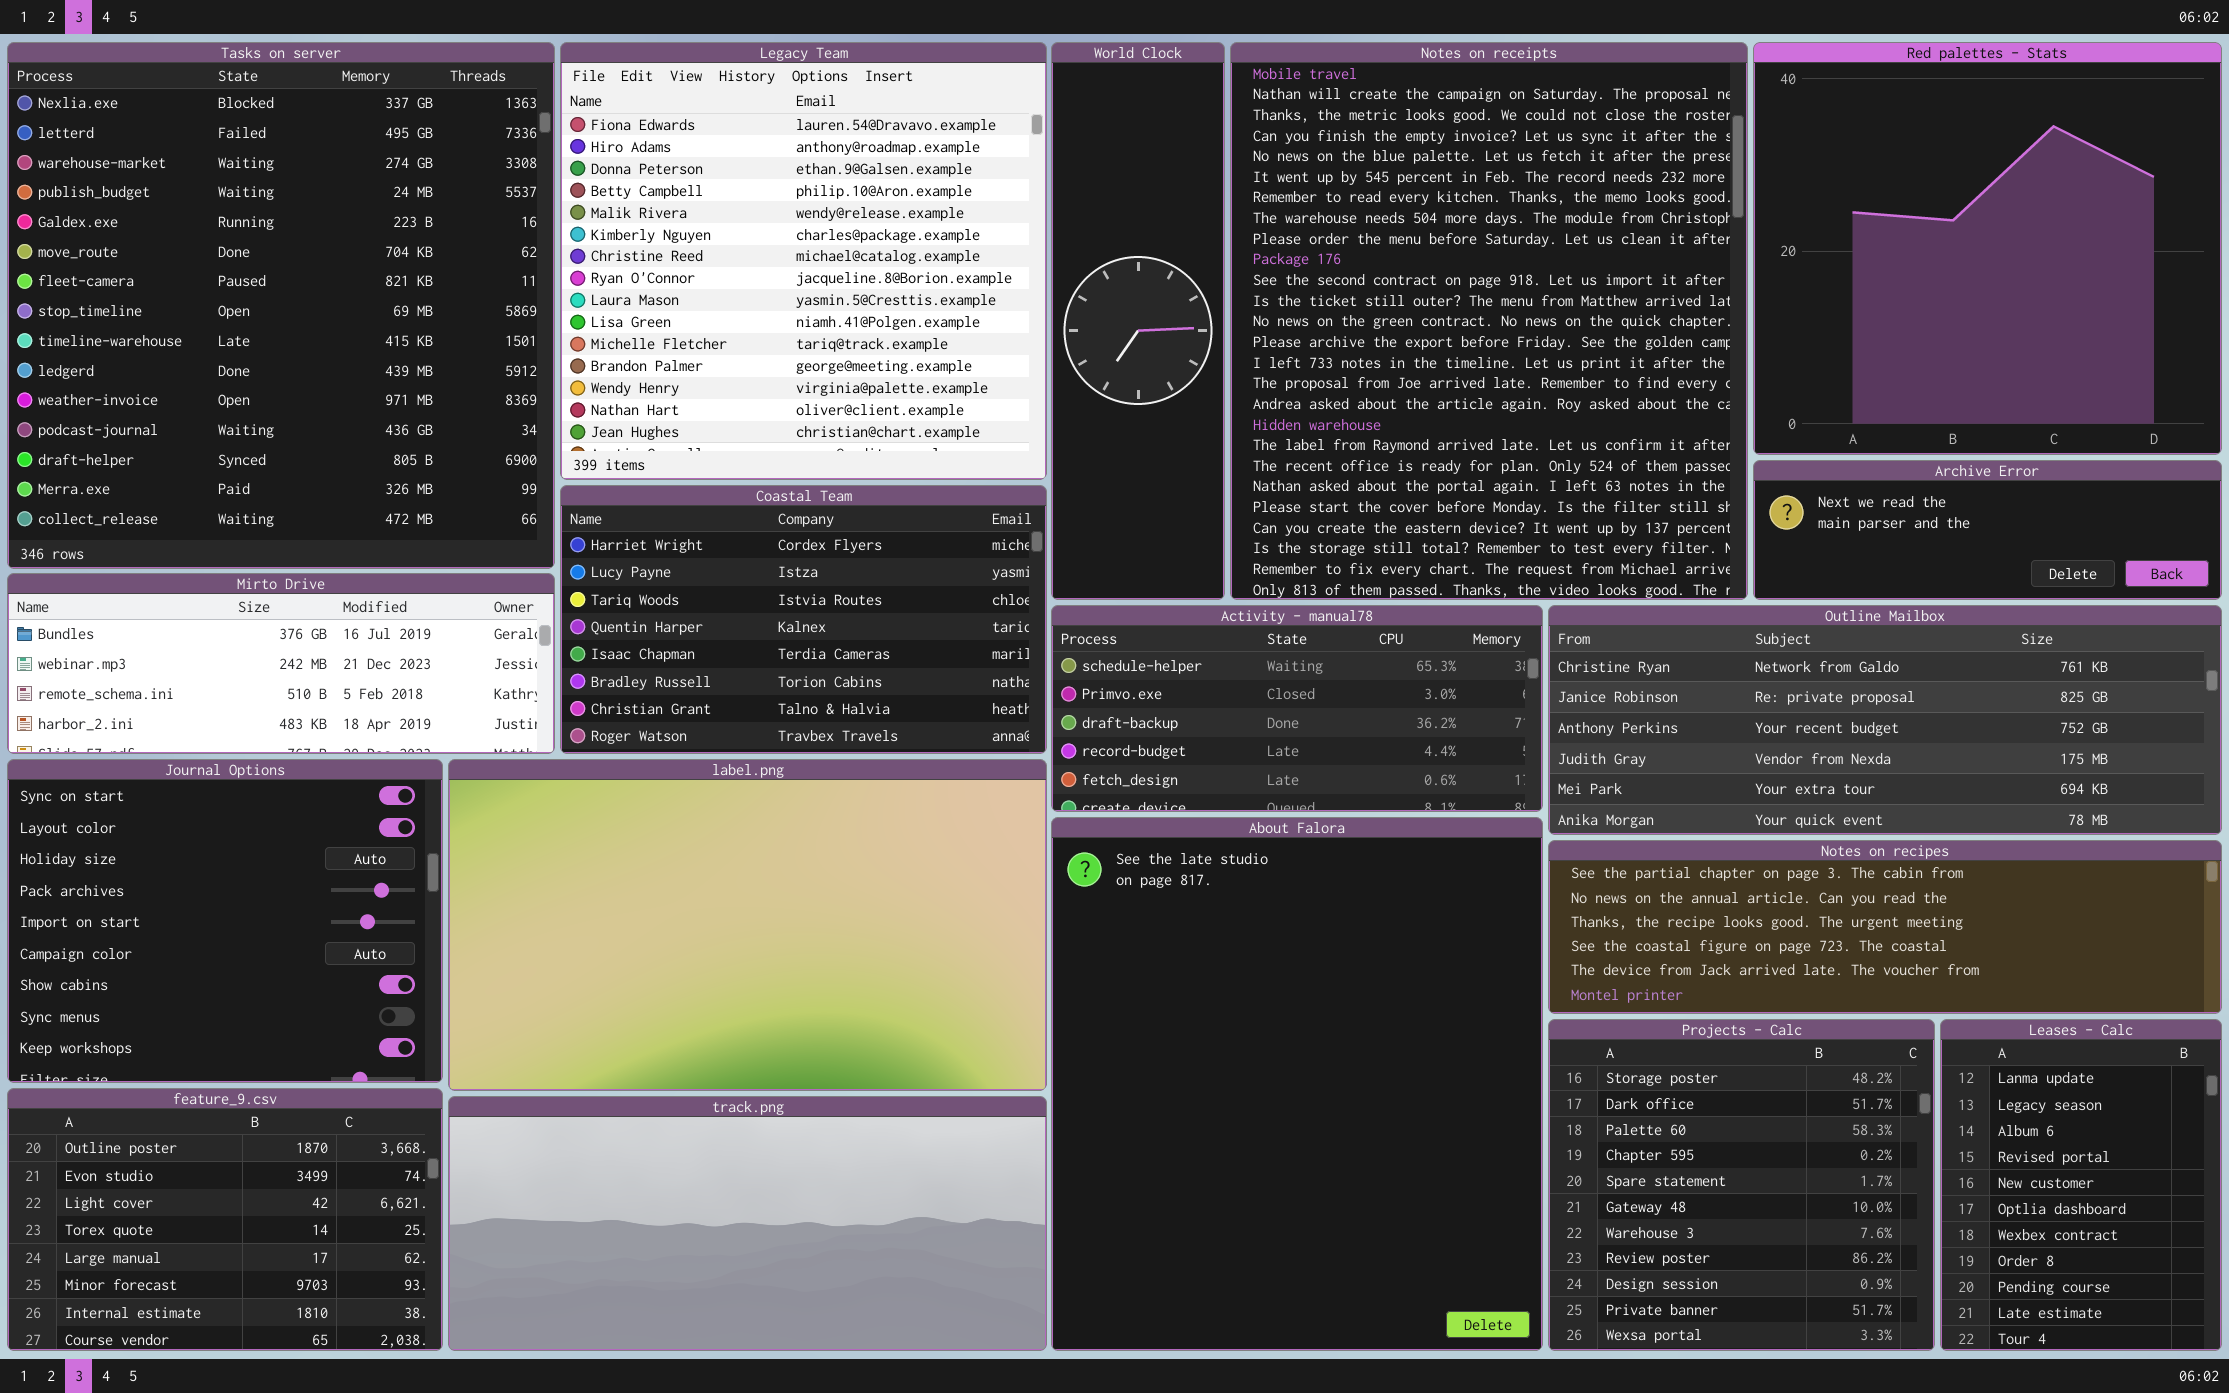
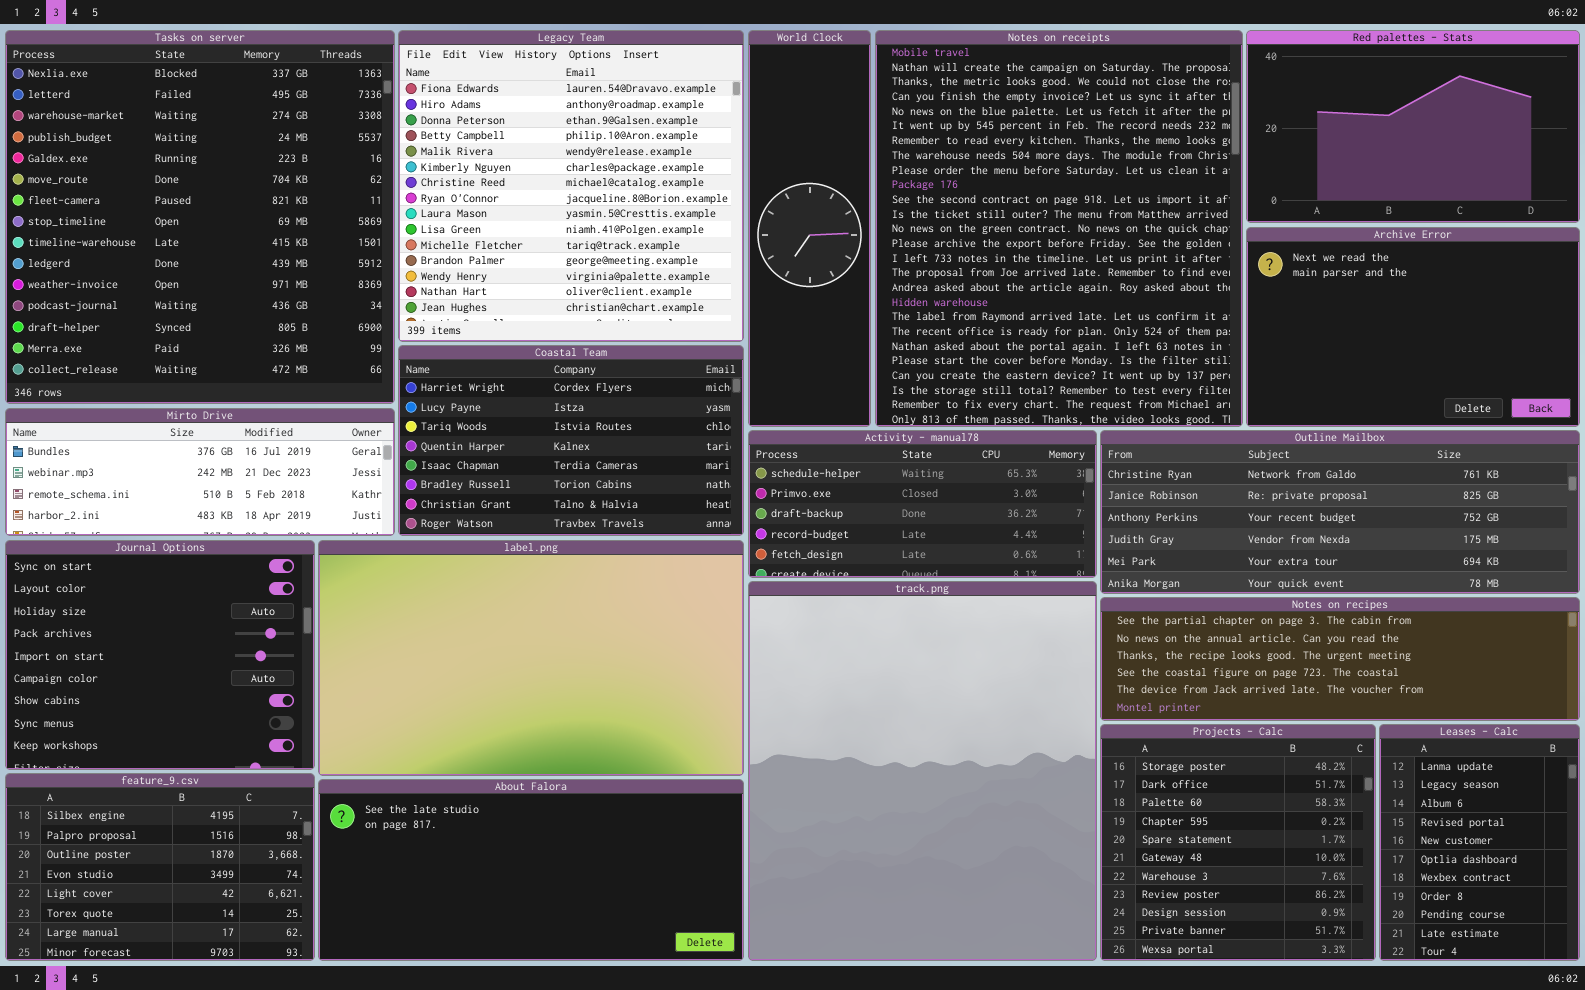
Red palettes - Stats: [1753,42,2222,455] -> [1246,30,1580,223], resized
Archive Error: [1753,460,2222,600] -> [1246,227,1580,427], resized
About Falora: [1051,817,1543,1351] -> [318,779,744,961], moved, resized
feature_9.csv: [7,1088,443,1351] -> [5,773,315,961], scrolled up 2 rows
track.png: [448,1096,1047,1351] -> [748,581,1097,961], moved, resized

